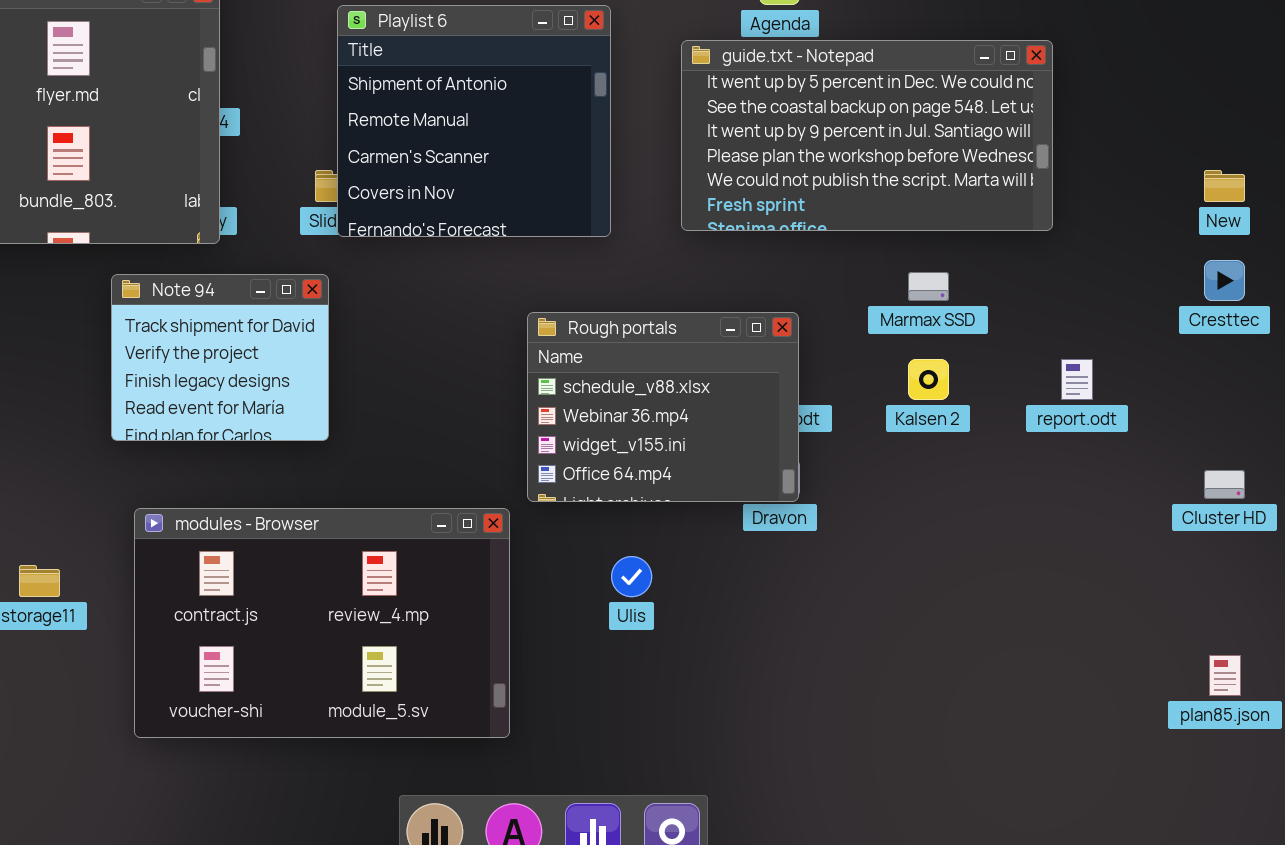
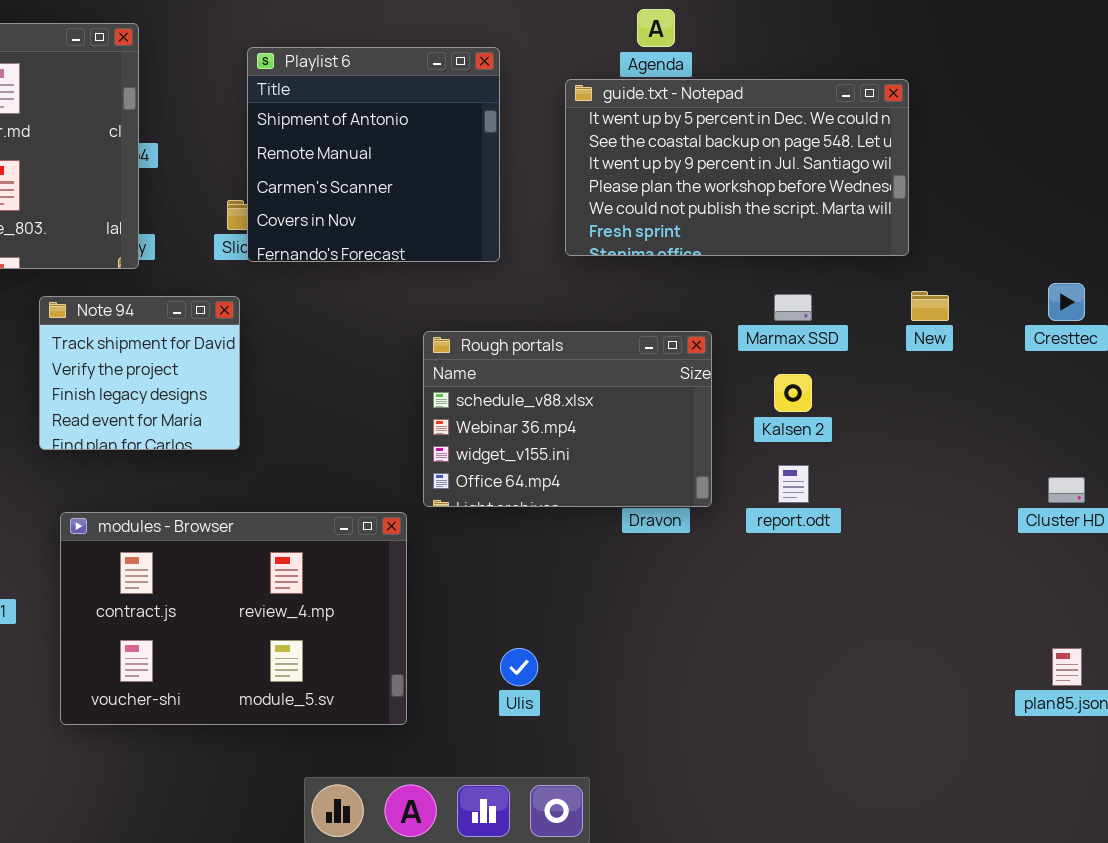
New: [1204,170,1245,202] -> [911,291,949,321], moved
Rough portals: [527,312,799,502] -> [423,331,712,507], resized
report.odt: [1061,359,1093,400] -> [778,465,809,503], moved
Ulis: [611,556,652,597] -> [500,648,538,686], moved

